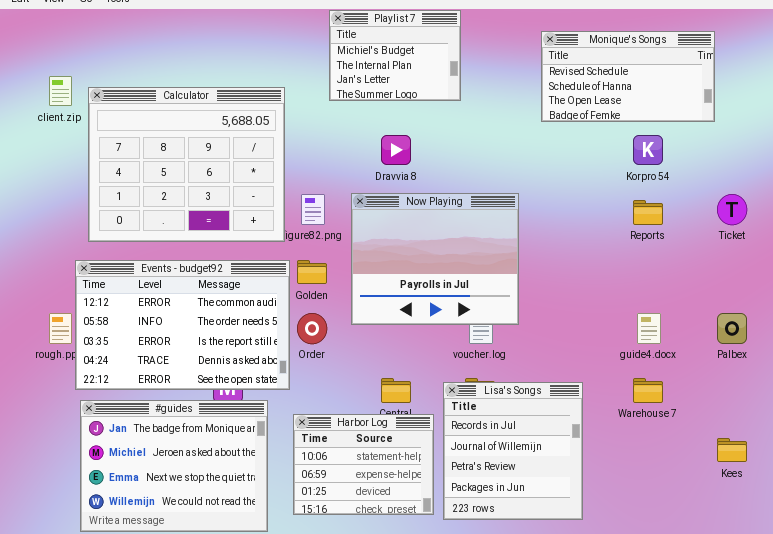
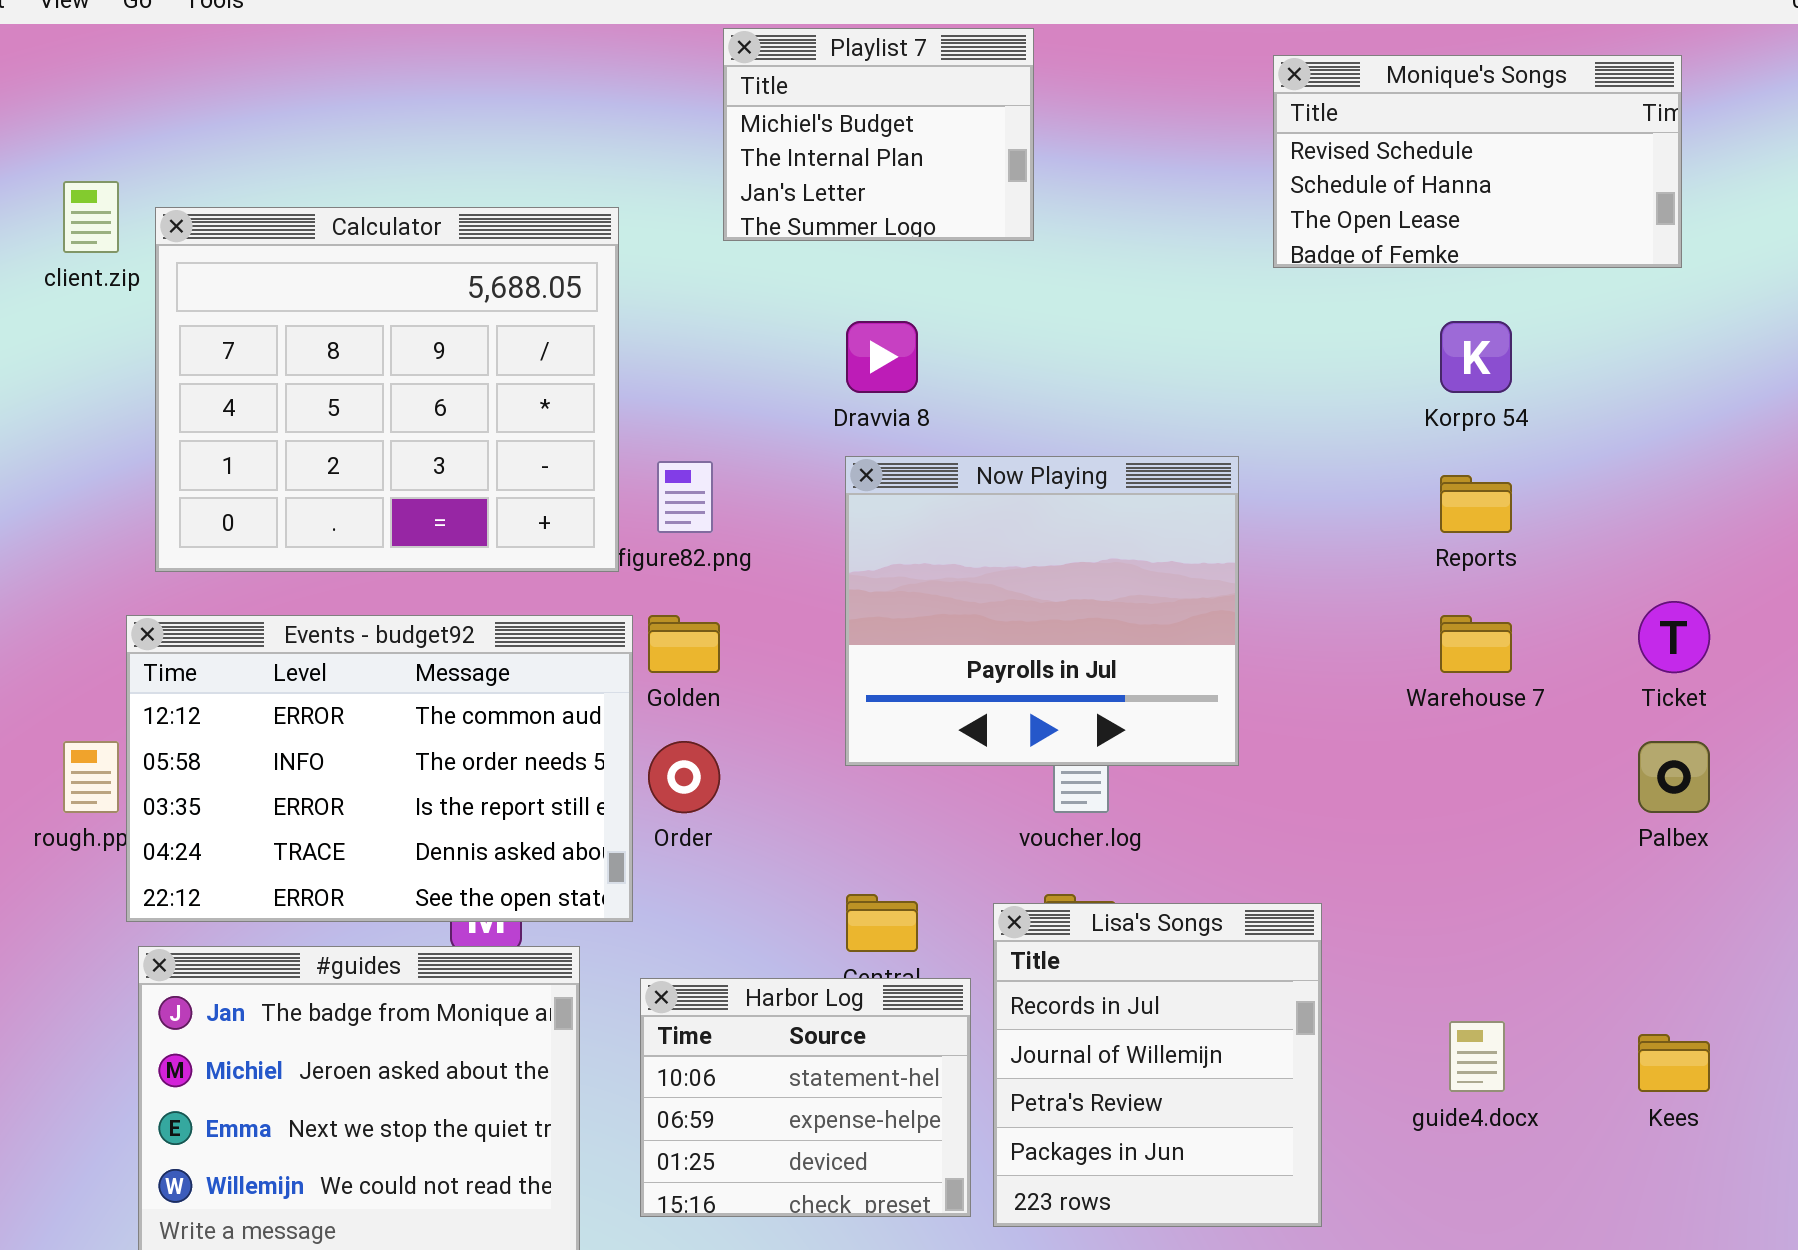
Monique's Songs: [541,31,715,122] -> [1273,55,1682,268], moved
Now Playing: [351,193,519,325] -> [845,456,1239,766], moved
Ticket: [717,194,747,225] -> [1638,601,1710,673], moved
guide4.docx: [637,313,661,344] -> [1449,1021,1505,1092], moved
Warehouse 7: [633,378,663,403] -> [1440,615,1512,673], moved

